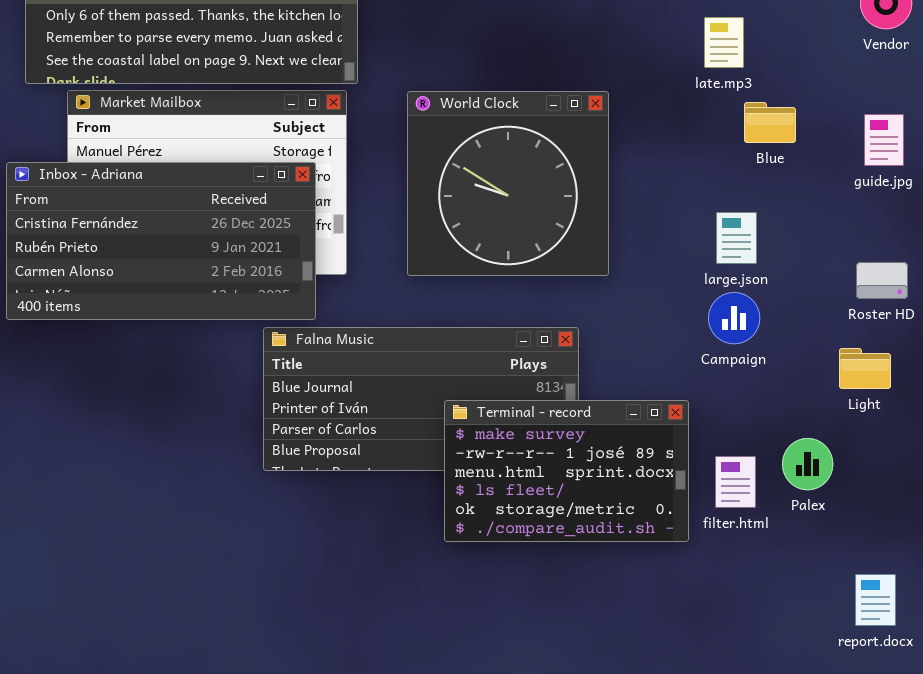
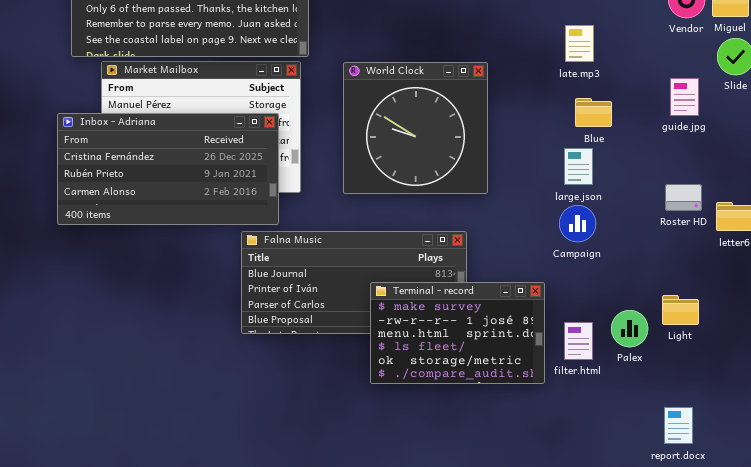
late.mp3: [704,17,744,68] -> [565,25,594,62], moved
Blue: [744,102,796,143] -> [575,98,612,127], moved
Light: [839,348,891,389] -> [662,295,699,325], moved

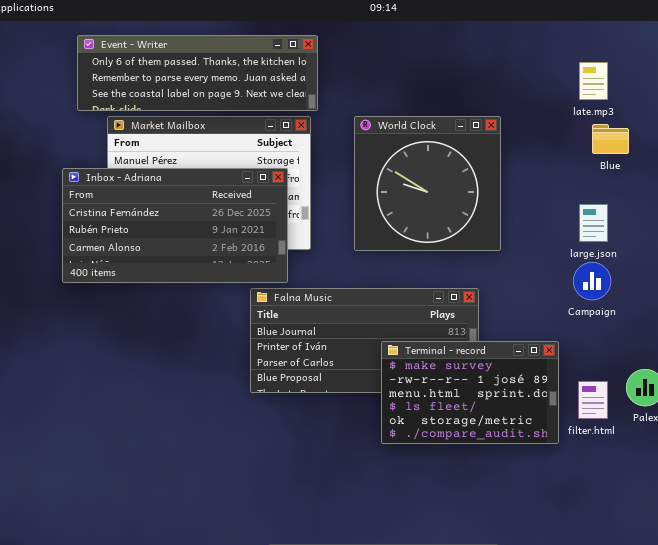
late.mp3: [565,25,594,62] -> [579,62,608,100], moved
Blue: [575,98,612,127] -> [592,124,629,154], moved

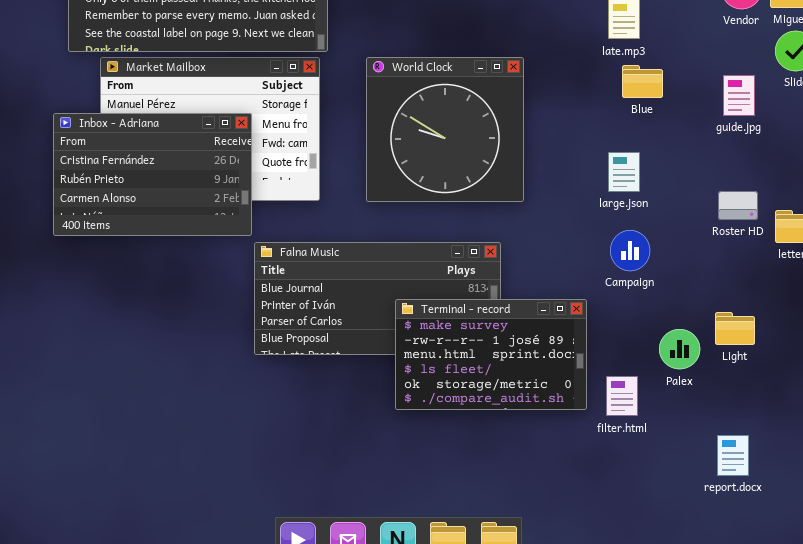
Inbox - Adriana: [62,168,288,283] -> [53,113,252,236], resized
Campaign: [573,262,611,300] -> [610,230,650,271], moved
filter.html: [578,381,608,419] -> [606,376,638,416], moved

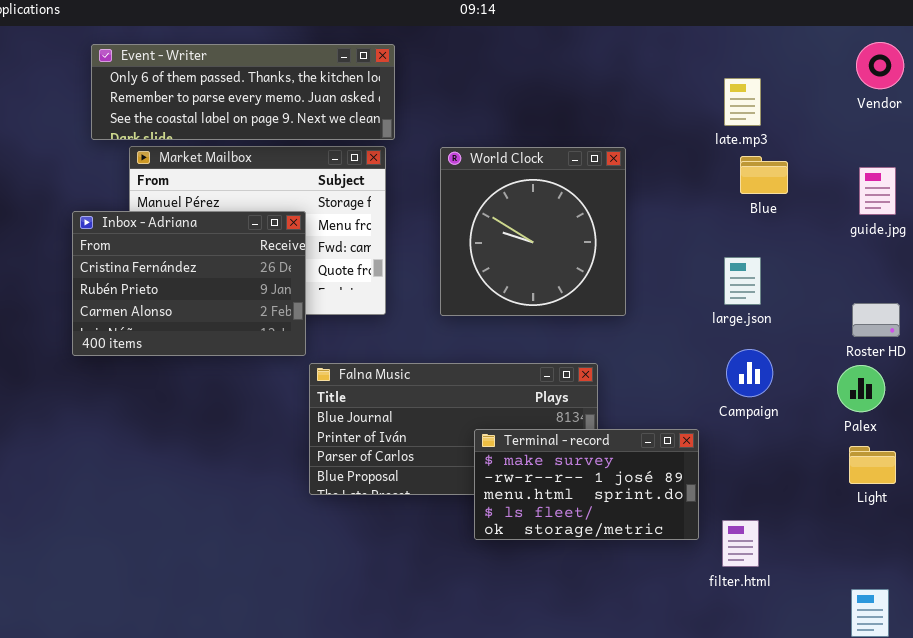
Terminal - record: [395,299,587,410] -> [474,429,699,540], resized
Palex: [659,329,700,369] -> [837,365,885,412], moved

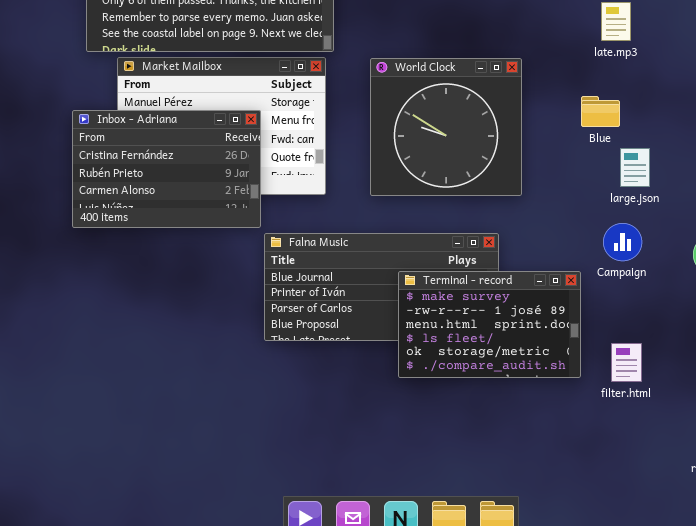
Blue: [740,156,788,194] -> [581,96,620,127], moved
large.json: [724,257,761,305] -> [620,148,650,187], moved
Terminal - record: [474,429,699,540] -> [398,271,581,378], resized
filter.html: [722,520,759,567] -> [611,343,642,382], moved

